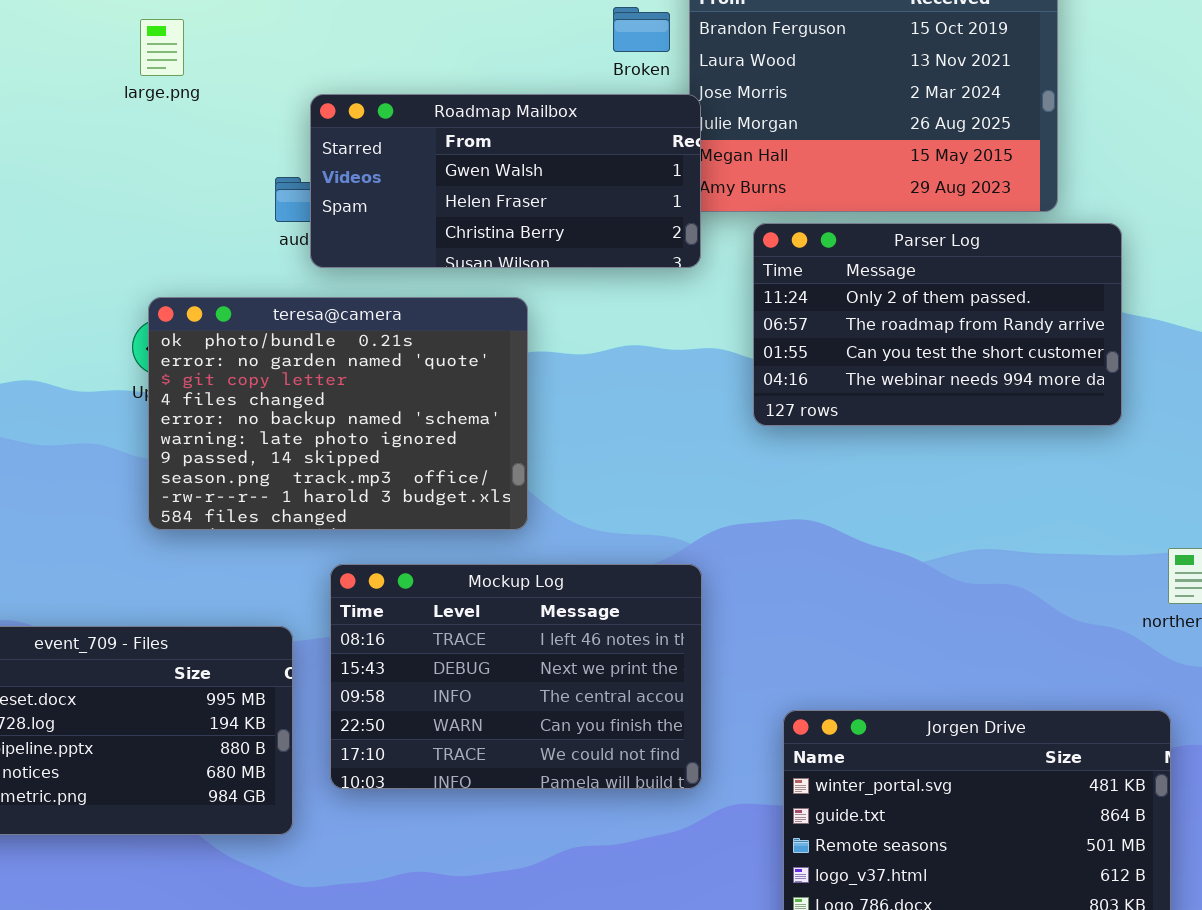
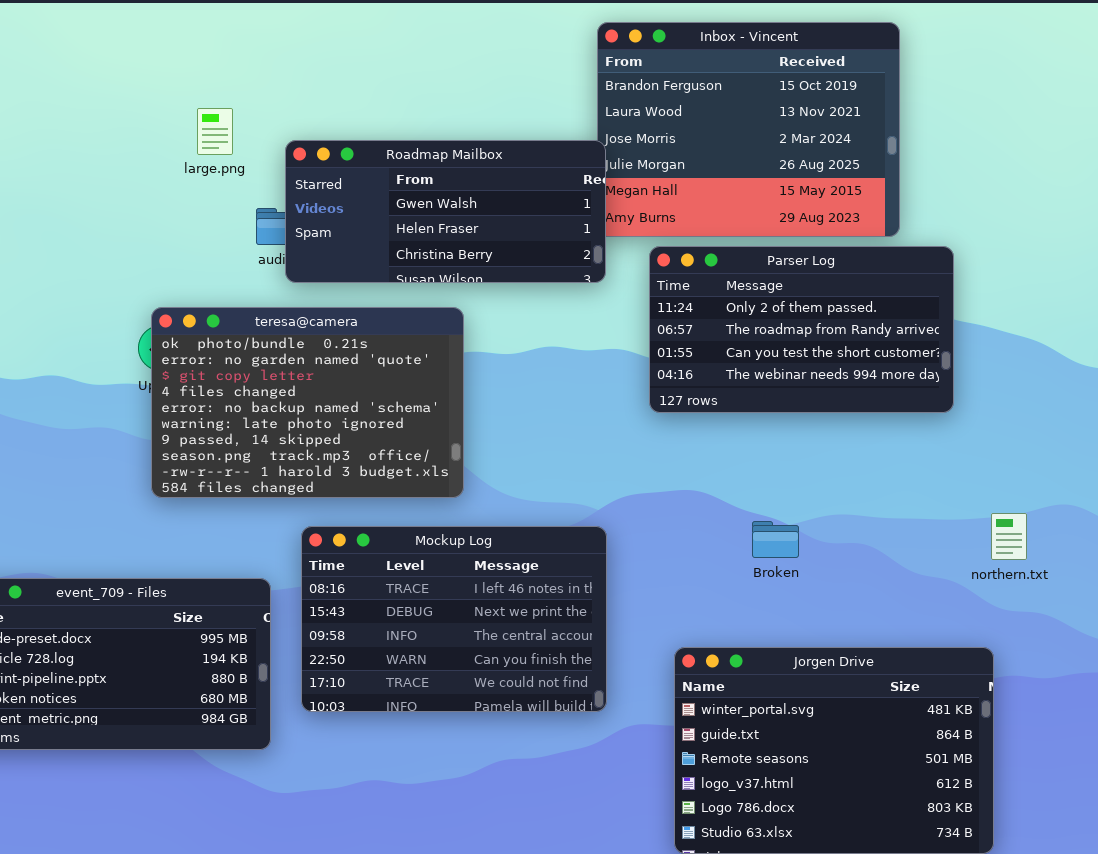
Broken: [613,7,670,52] -> [752,521,799,558], moved
large.png: [140,19,184,76] -> [197,108,233,155], moved

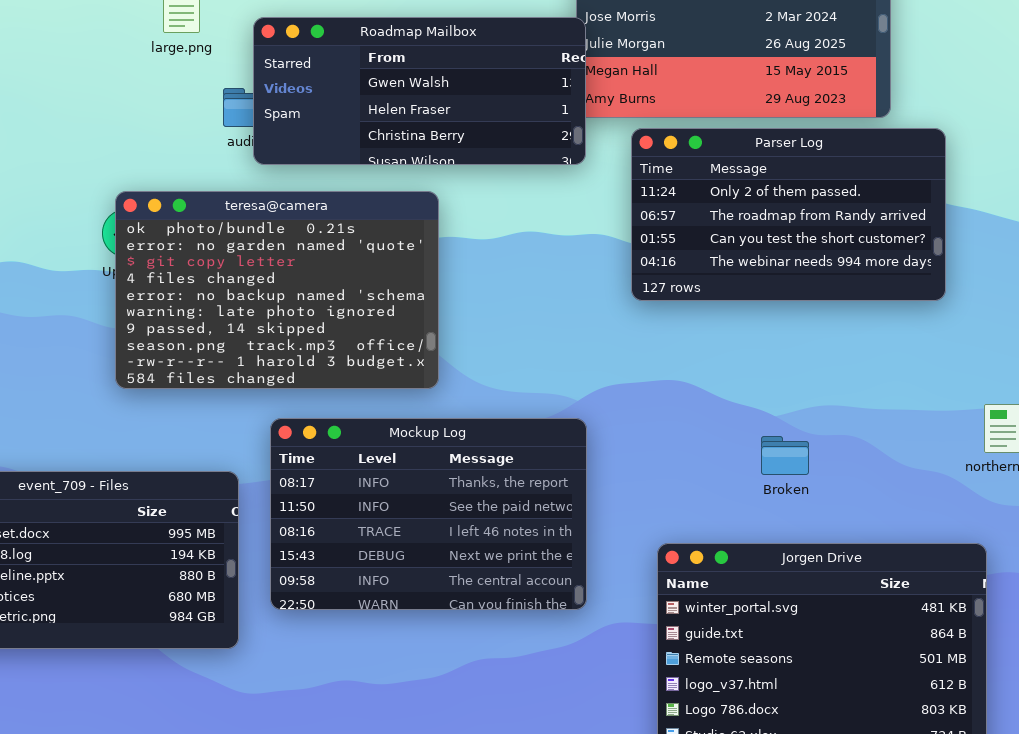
Broken: [752,521,799,558] -> [761,436,809,475], moved
Mockup Log: [301,526,607,712] -> [270,418,587,610], scrolled up 2 rows

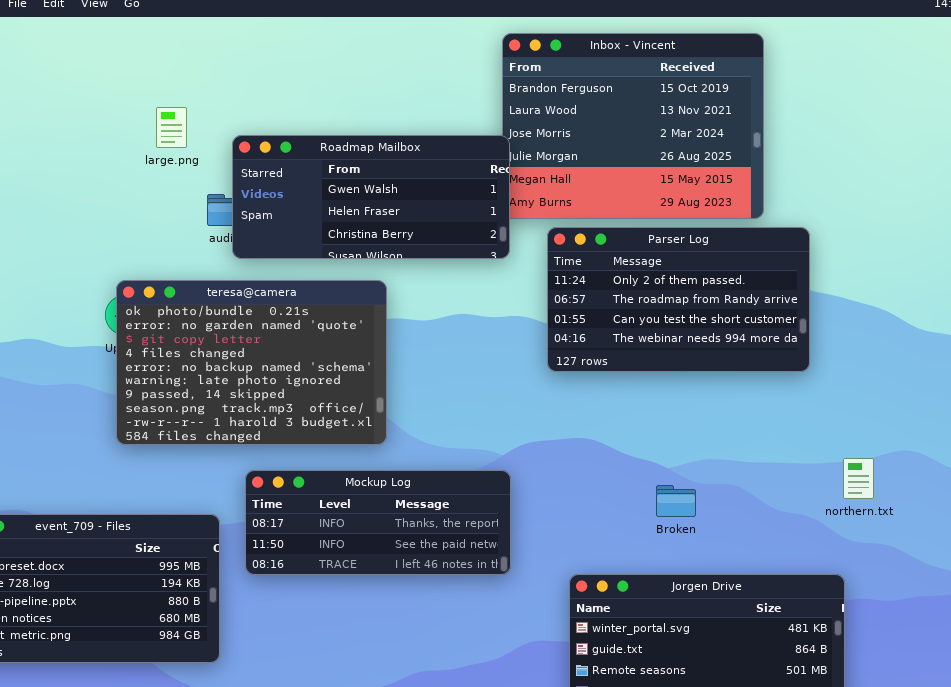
Mockup Log: [270,418,587,610] -> [245,470,511,575], resized

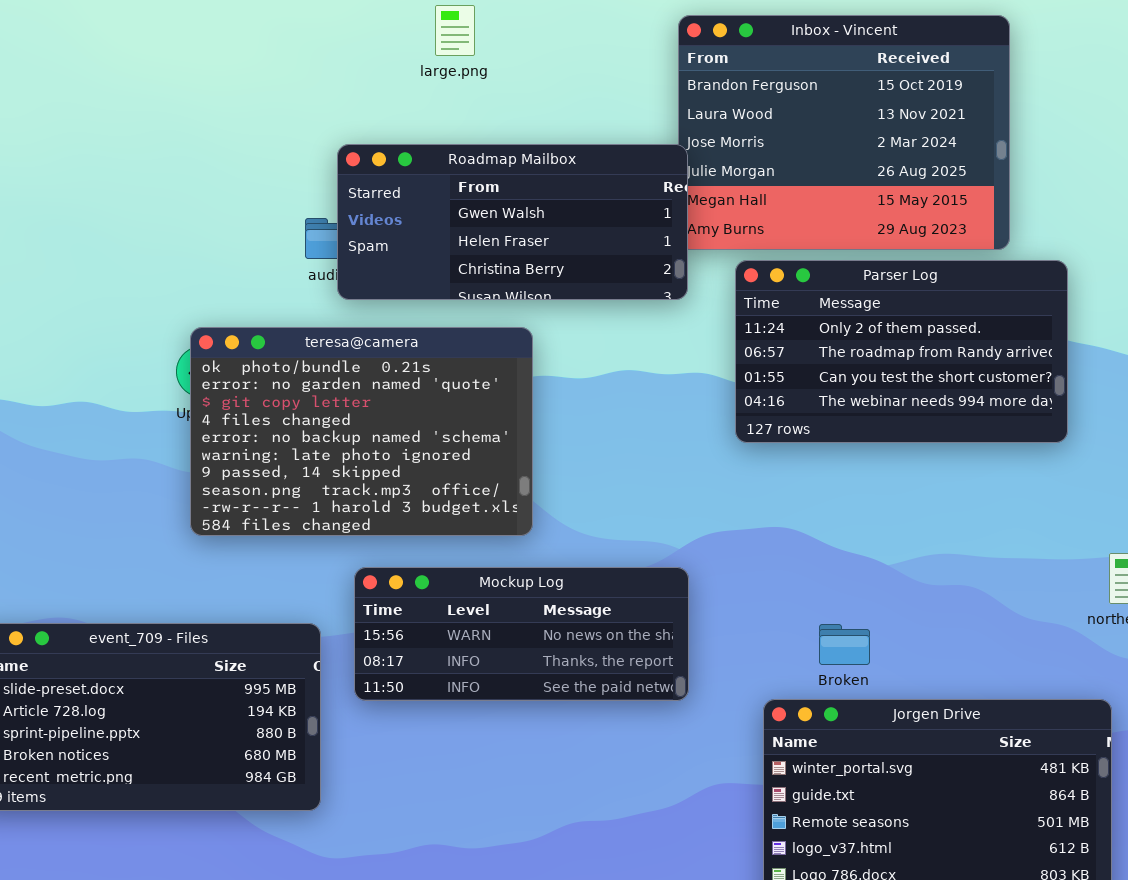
large.png: [156,107,187,148] -> [435,5,475,56], moved
Mockup Log: [245,470,511,575] -> [354,567,689,701], scrolled up 1 row
Broken: [656,485,696,517] -> [819,624,870,665], moved

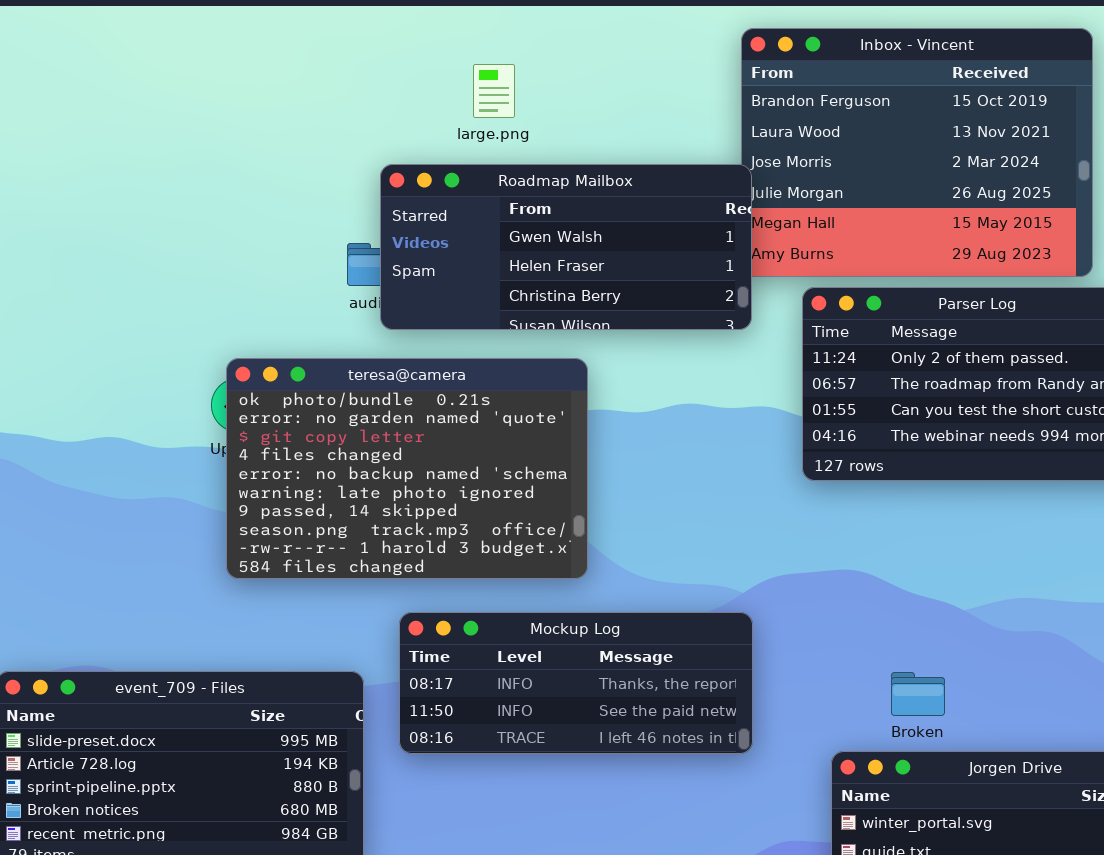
large.png: [435,5,475,56] -> [473,64,515,118], moved
Mockup Log: [354,567,689,701] -> [399,612,753,754], scrolled down 1 row

